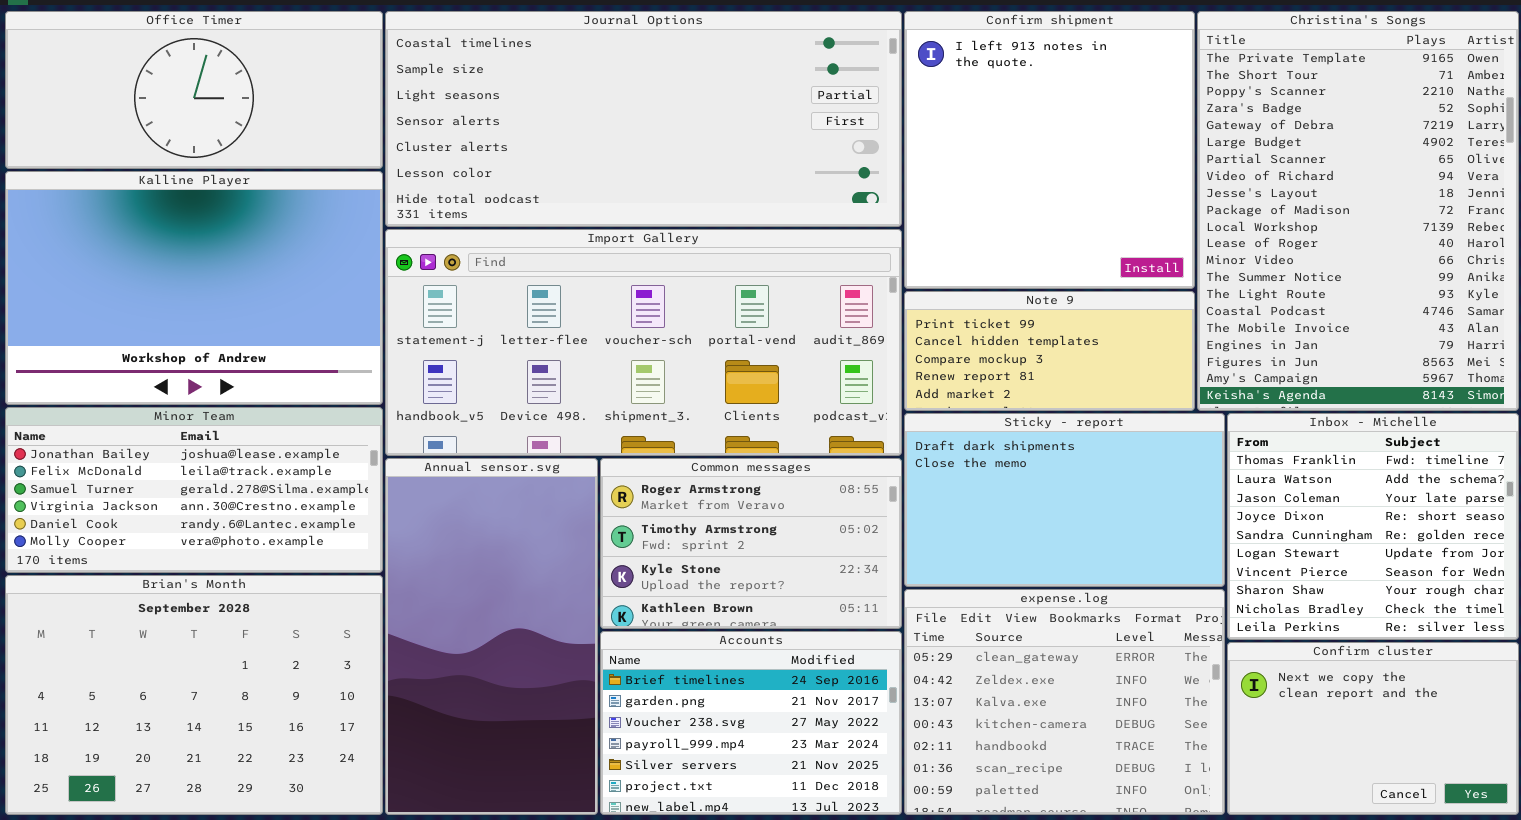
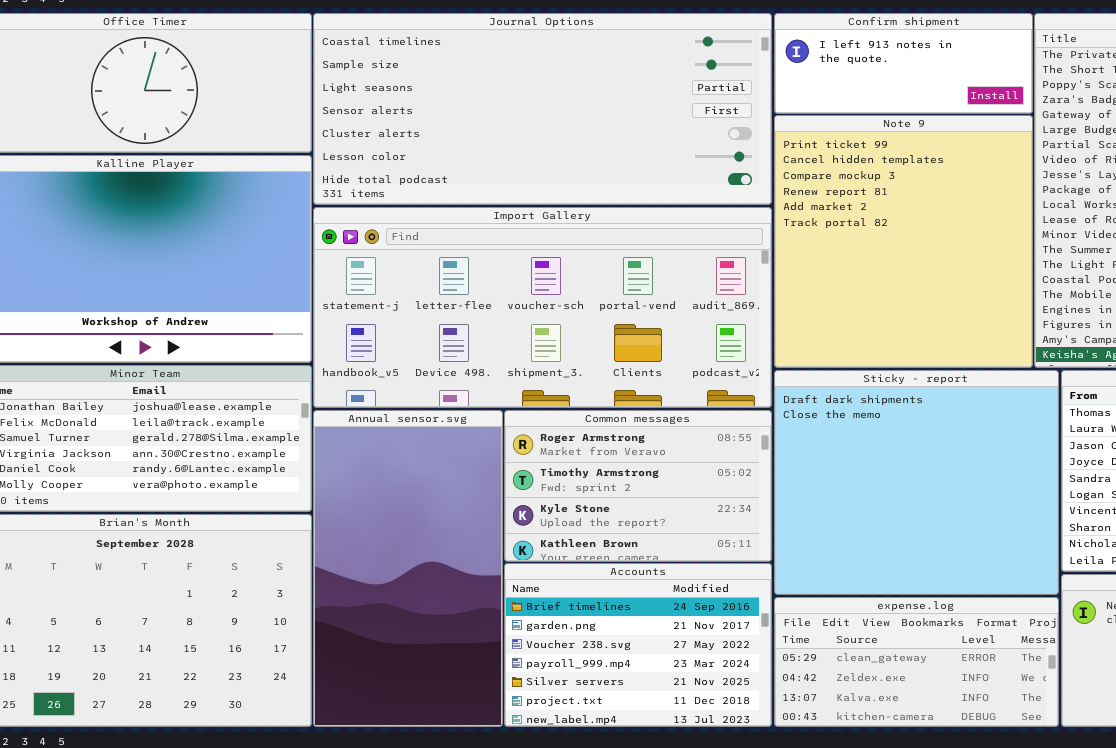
Confirm shipment: [904,11,1195,289] -> [774,13,1033,114], resized
Note 9: [904,291,1195,411] -> [774,115,1033,368], resized
Sticky - report: [904,413,1225,587] -> [774,370,1059,595], resized
expense.log: [904,589,1225,815] -> [774,597,1059,727], resized

